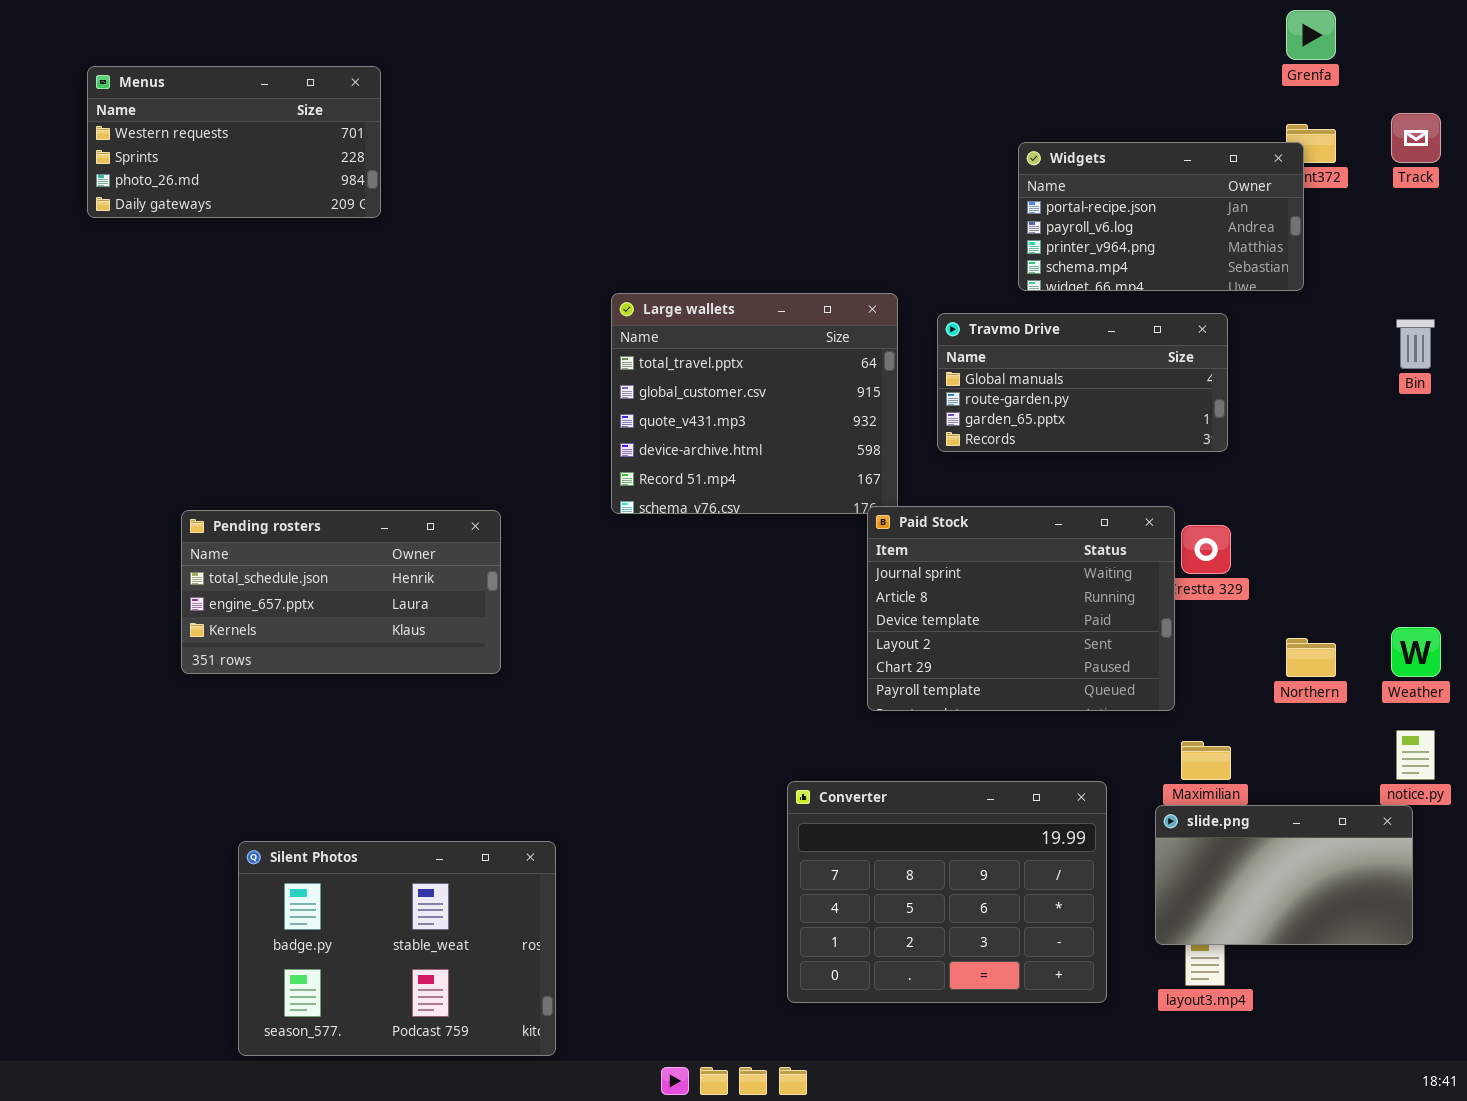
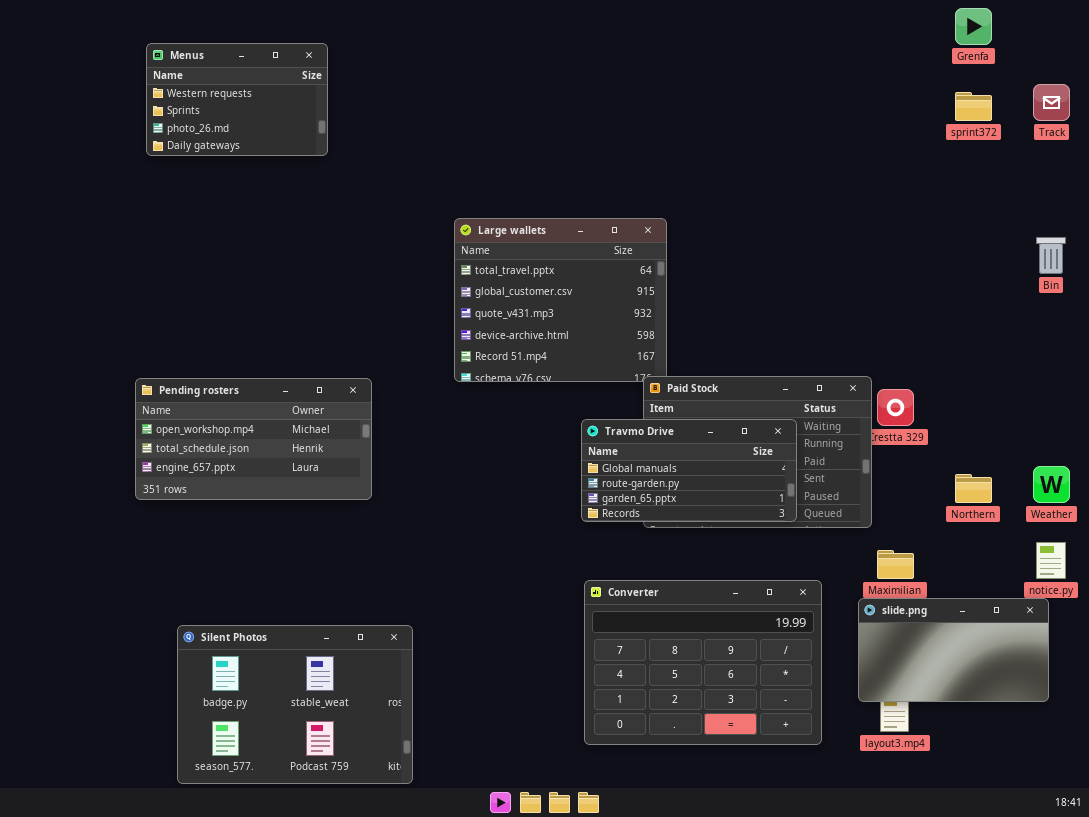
Menus: [87,66,381,218] -> [146,43,328,156], moved, resized
Widgets: [1018,142,1304,291] -> none, closed
Travmo Drive: [937,313,1228,452] -> [581,419,797,522], moved
Pending rosters: [181,510,501,674] -> [135,378,372,500], scrolled up 1 row

